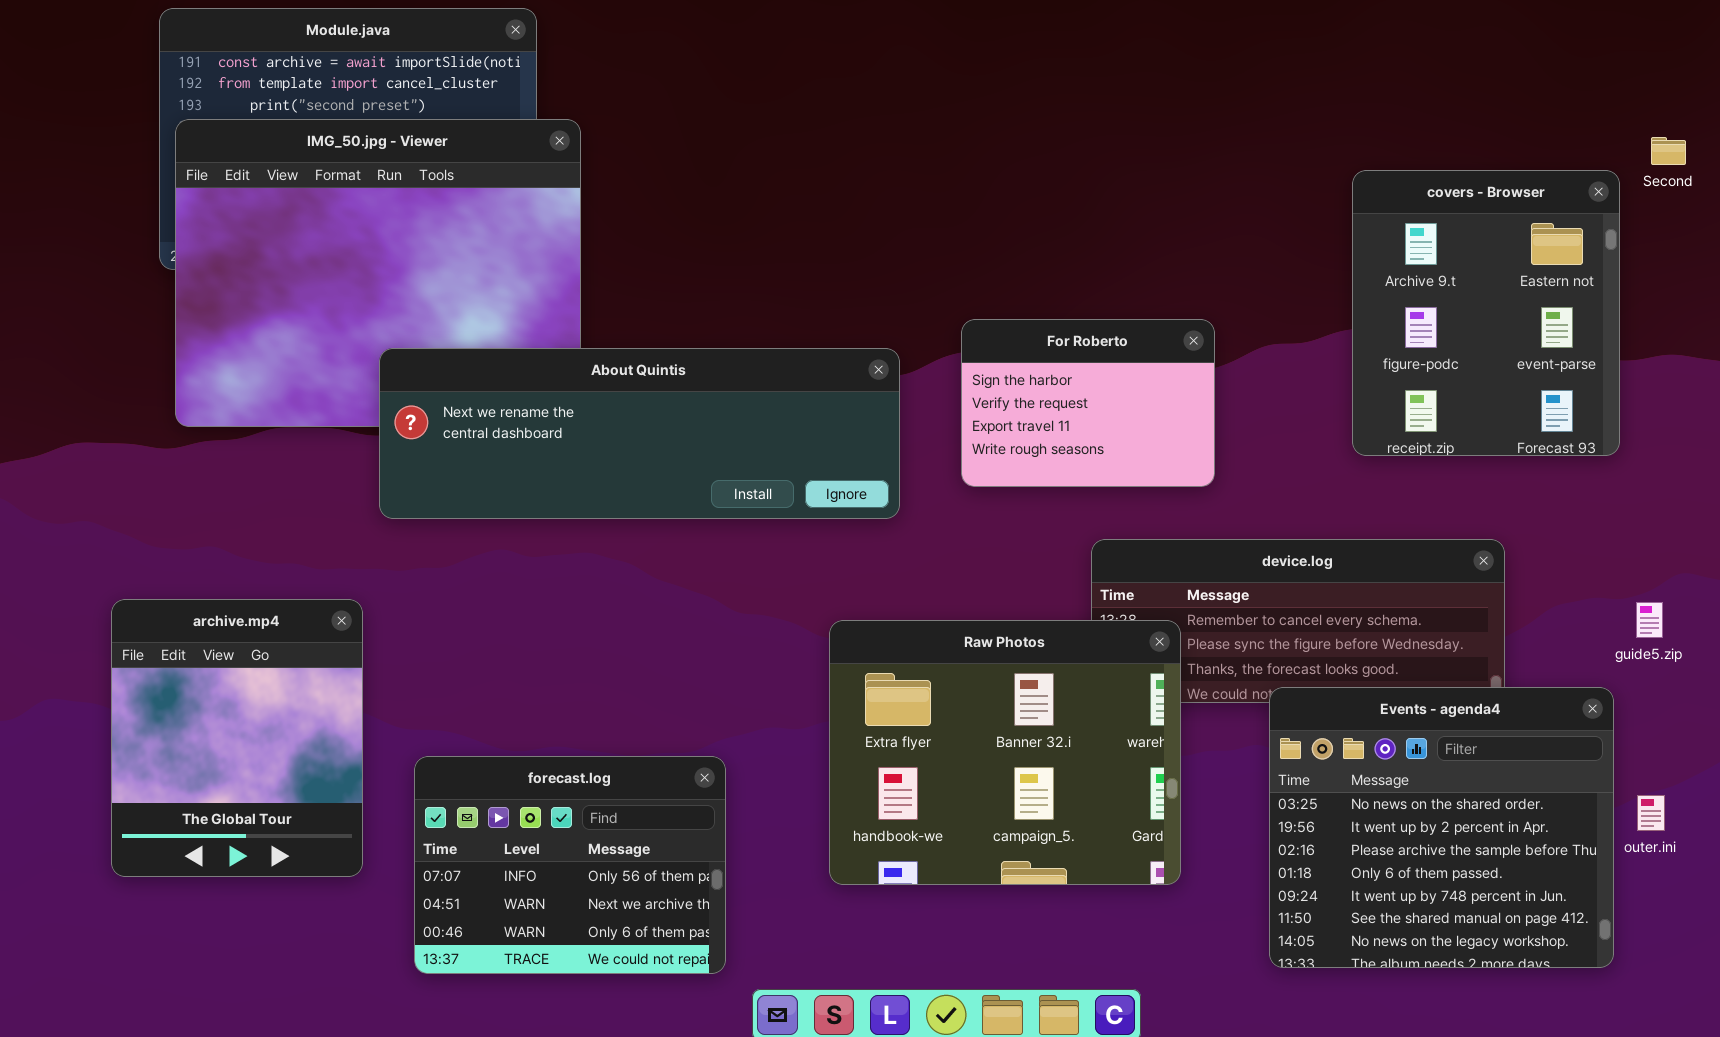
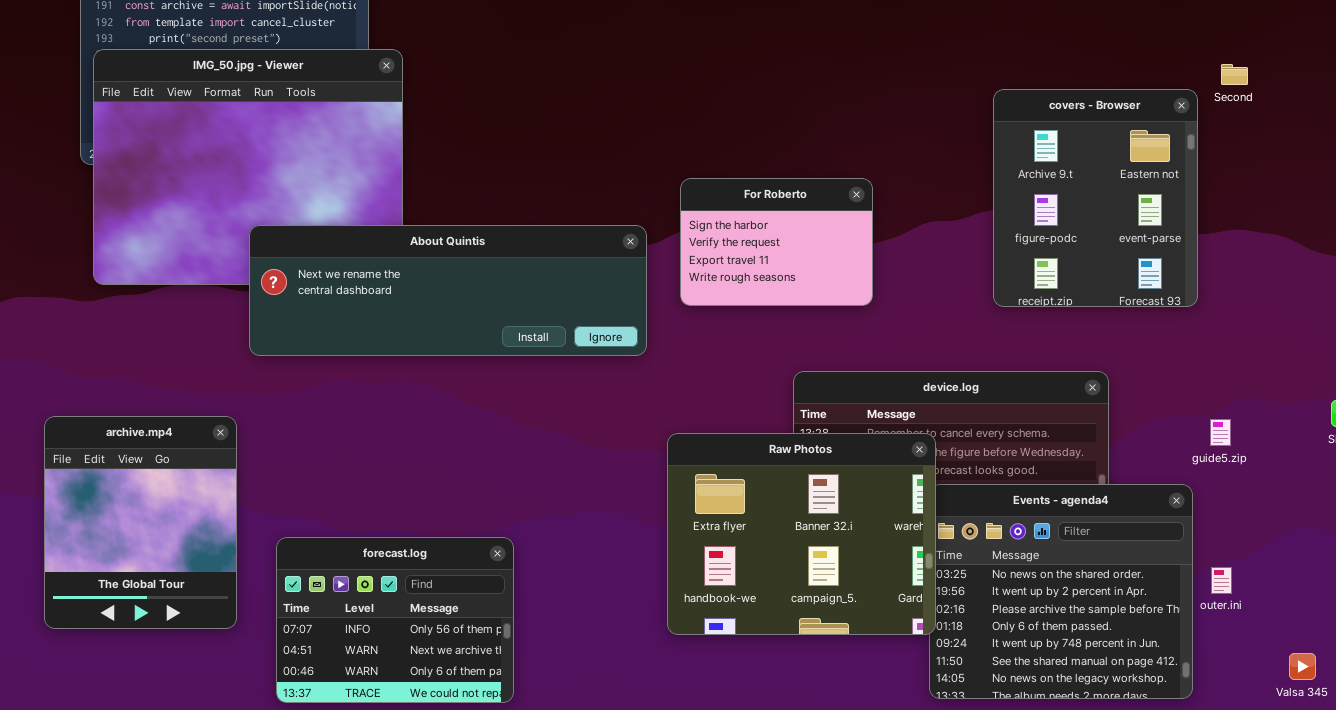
For Roberto: [961,319,1215,487] -> [680,178,873,306], moved
Raw Photos: [829,620,1181,885] -> [667,433,936,635], moved

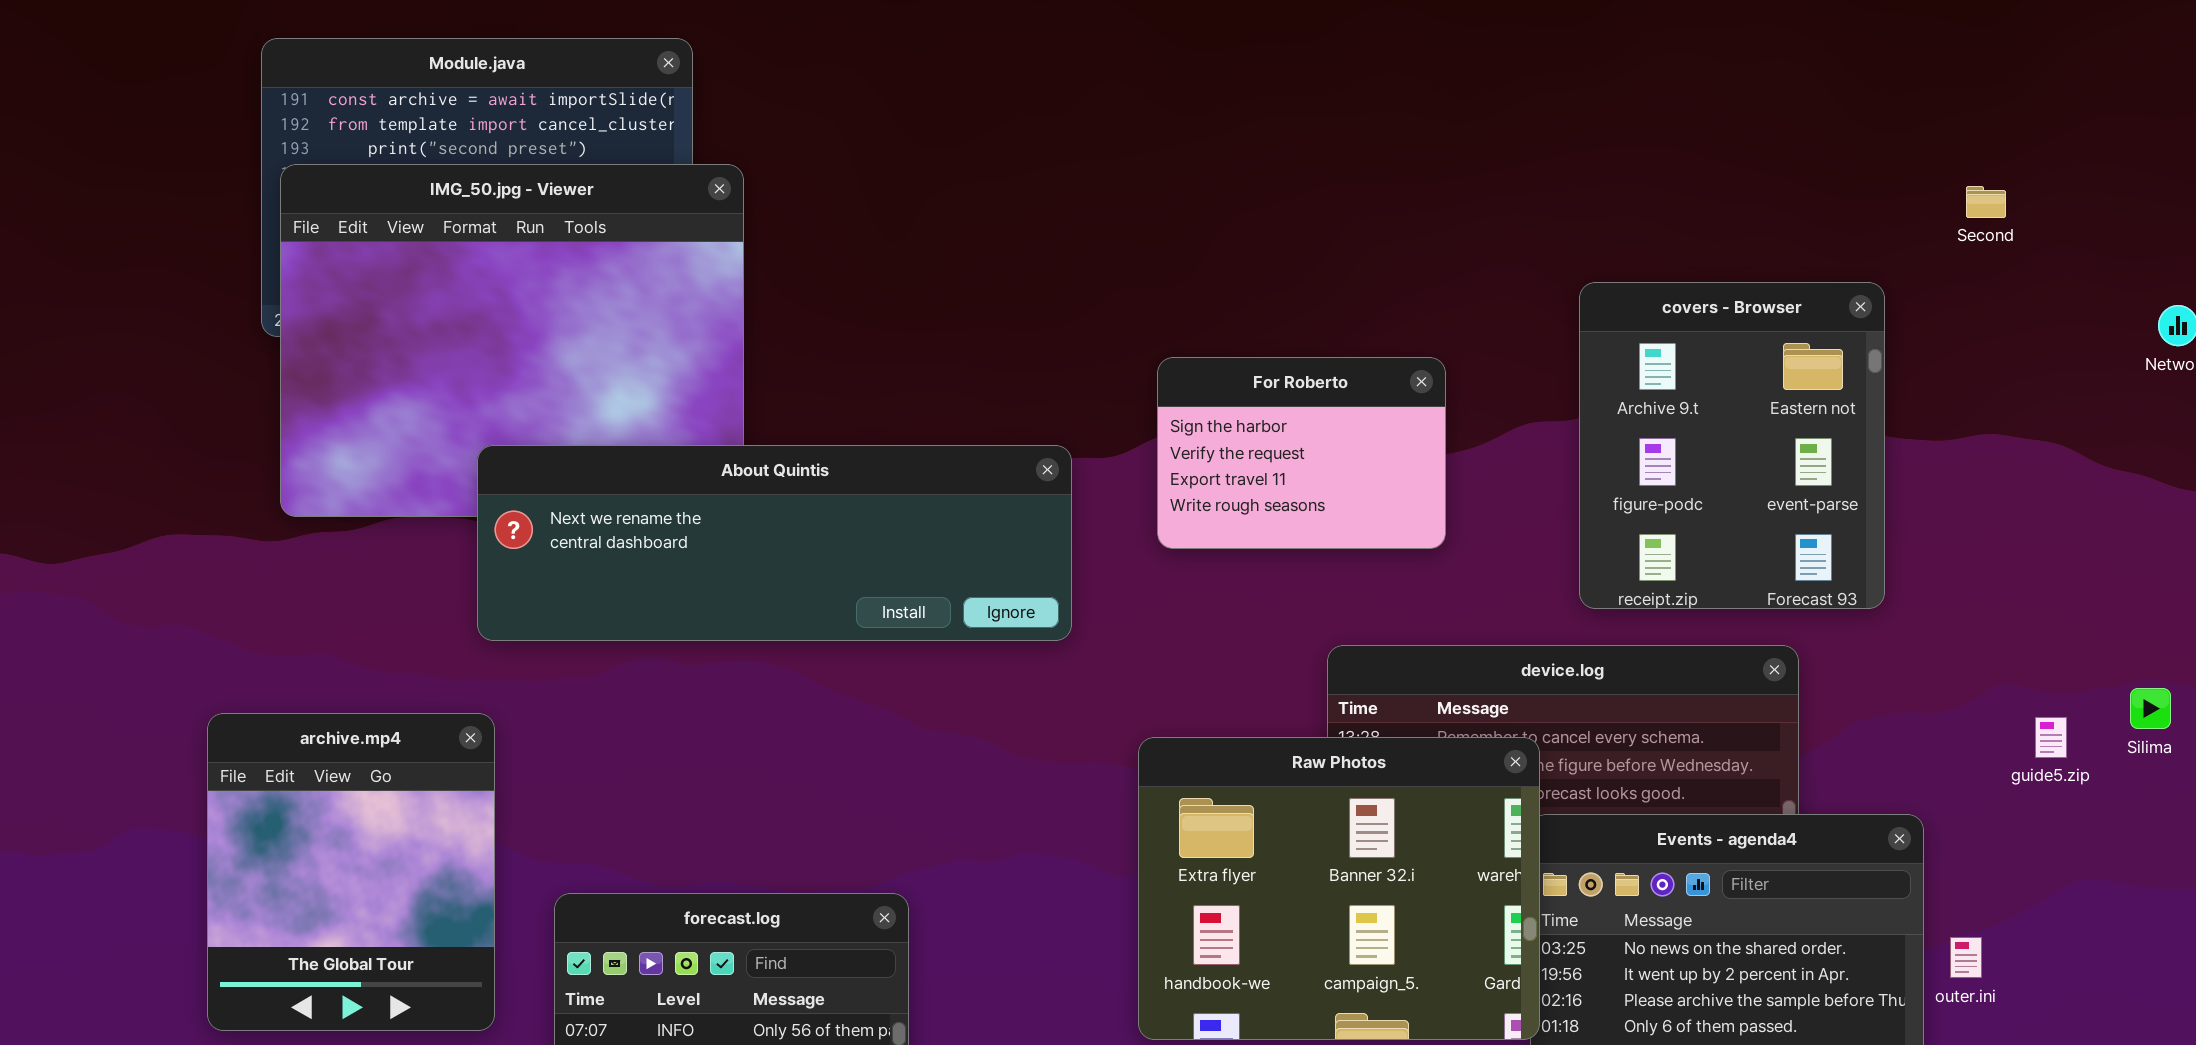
covers - Browser: [993,89,1198,307] -> [1579,282,1885,609], moved
About Quintis: [249,225,647,356] -> [477,445,1072,641], moved
guide5.zip: [1210,419,1231,446] -> [2035,717,2067,758], moved

